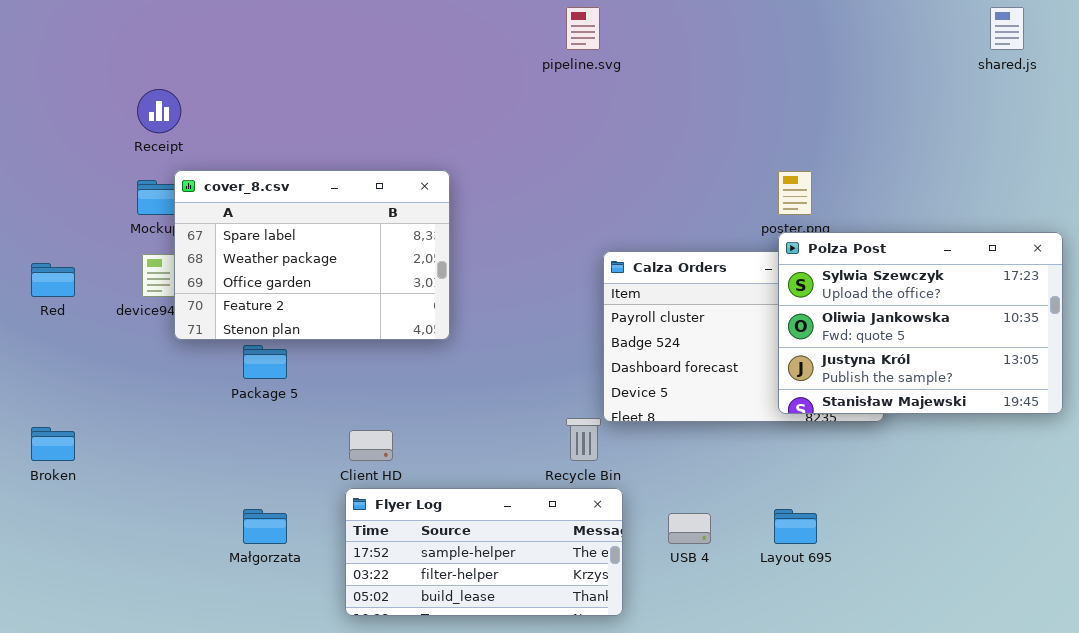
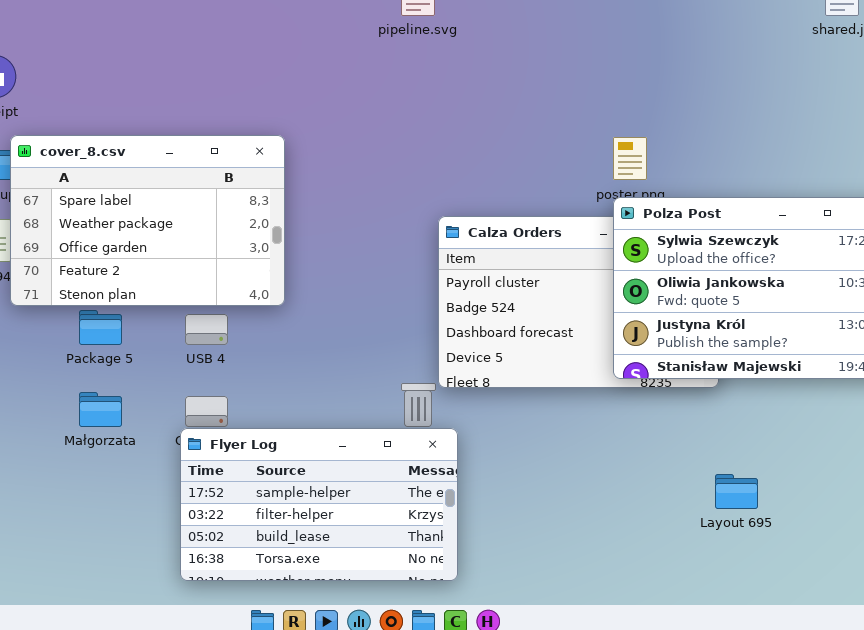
Flyer Log: [345,488,623,616] -> [180,428,458,581], resized
Małgorzata: [243,509,287,544] -> [79,392,122,427], moved
Layout 695: [774,509,817,544] -> [715,474,758,509], moved
USB 4: [668,513,711,544] -> [185,314,228,345], moved

